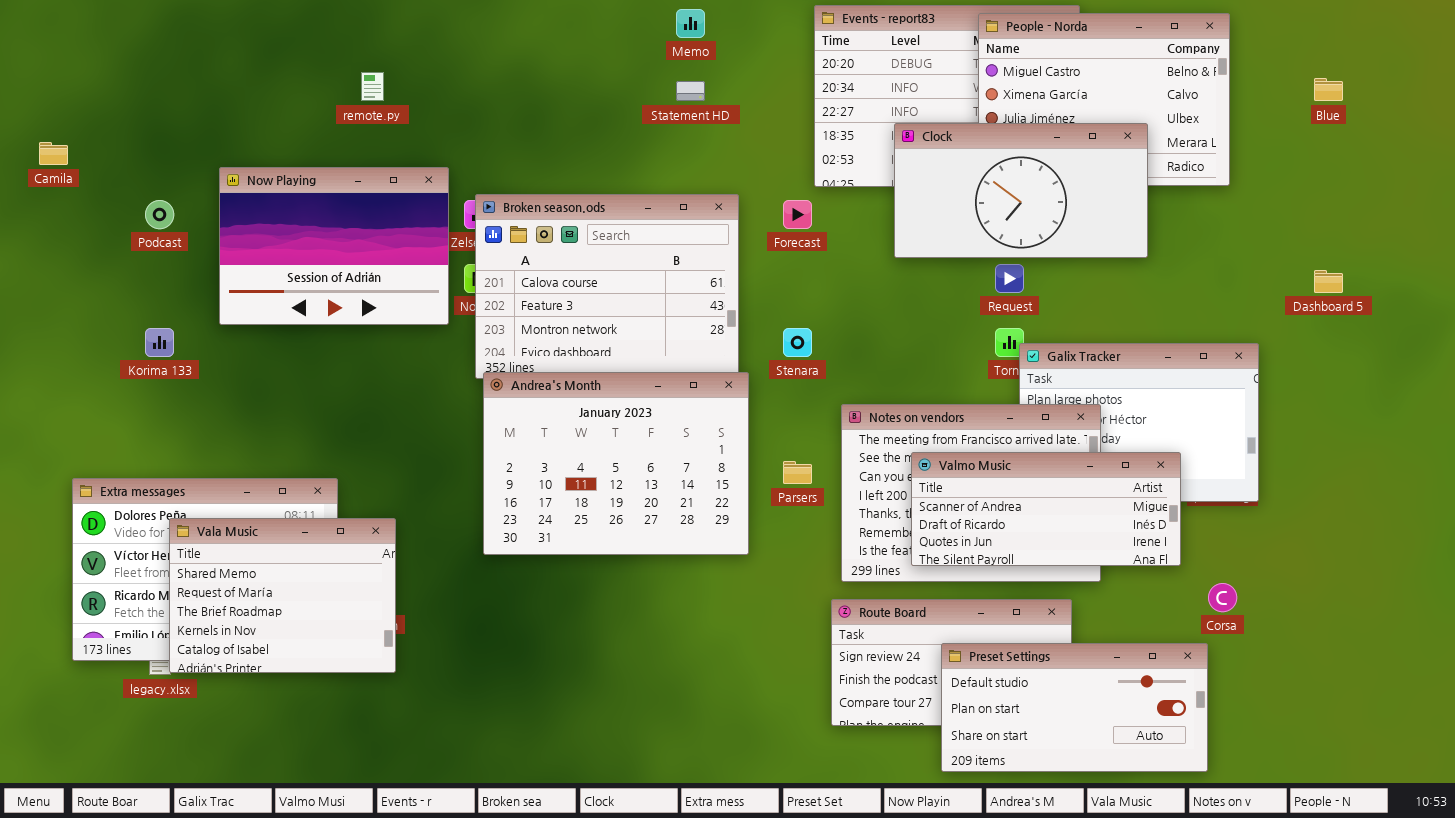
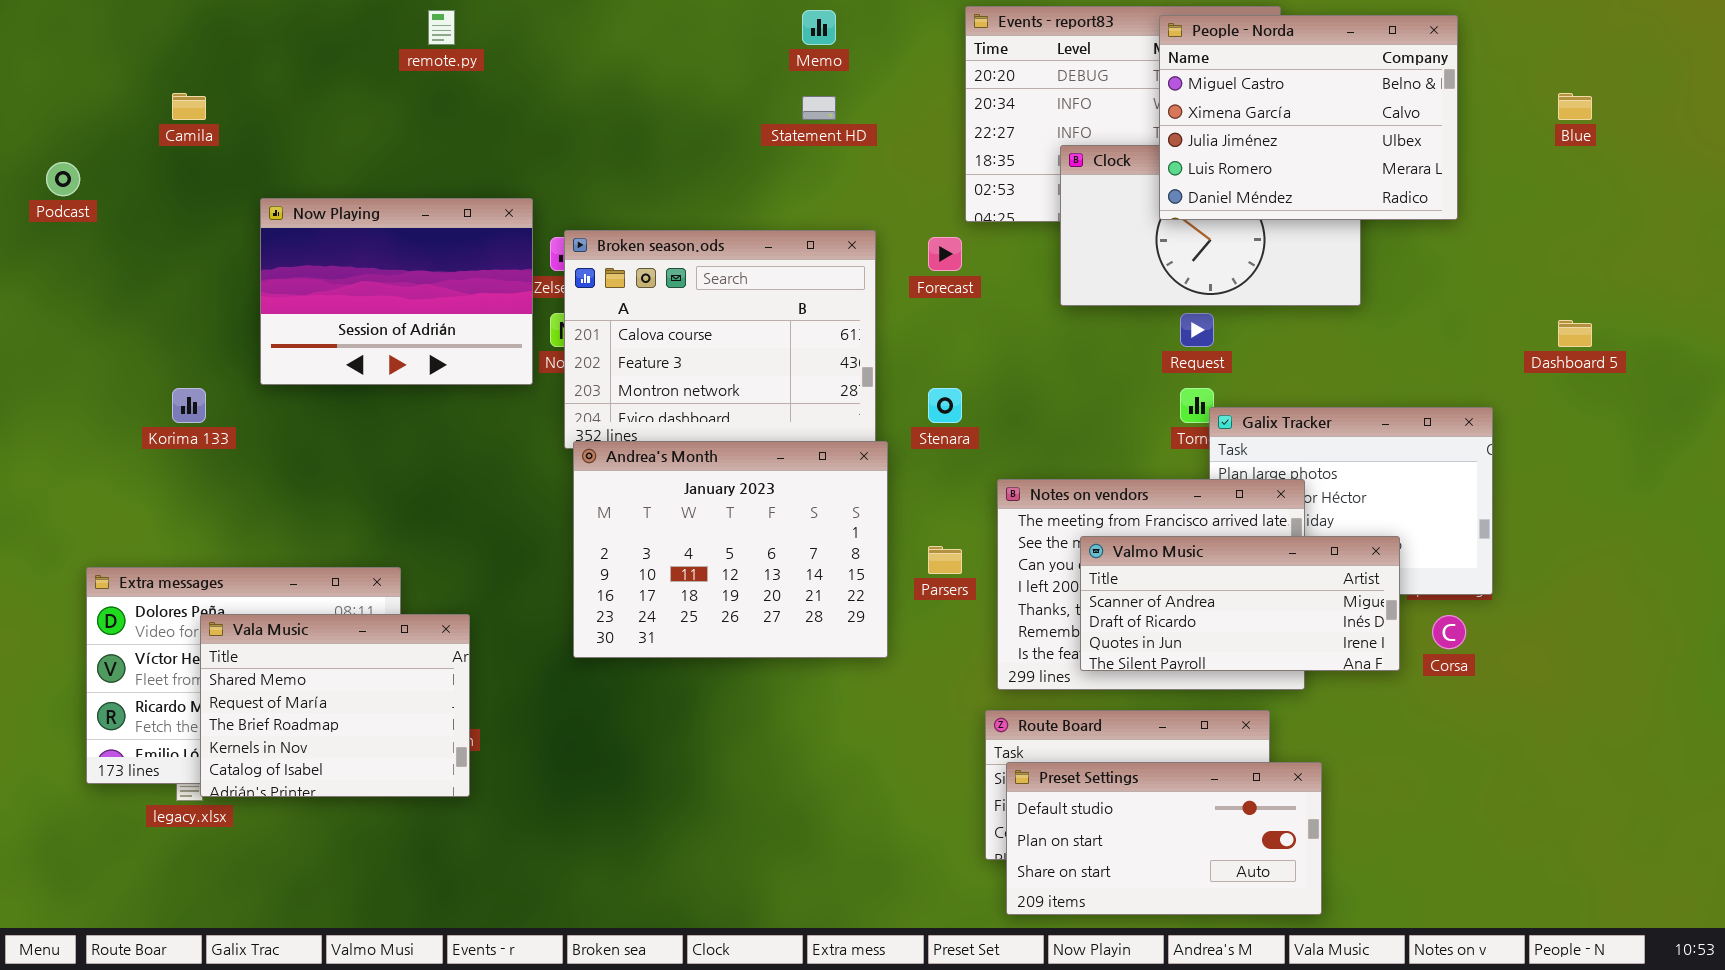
People - Norda: [978,13,1230,186] -> [1159,15,1458,220], raised
remote.py: [361,72,384,101] -> [428,10,455,45], moved
Camila: [39,142,68,165] -> [172,93,206,120], moved
Podcast: [145,200,174,229] -> [46,162,80,196], moved
Corsa: [1208,583,1237,612] -> [1432,615,1466,649], moved
Preset Settings: [941,643,1208,772] -> [1006,762,1322,915], moved

